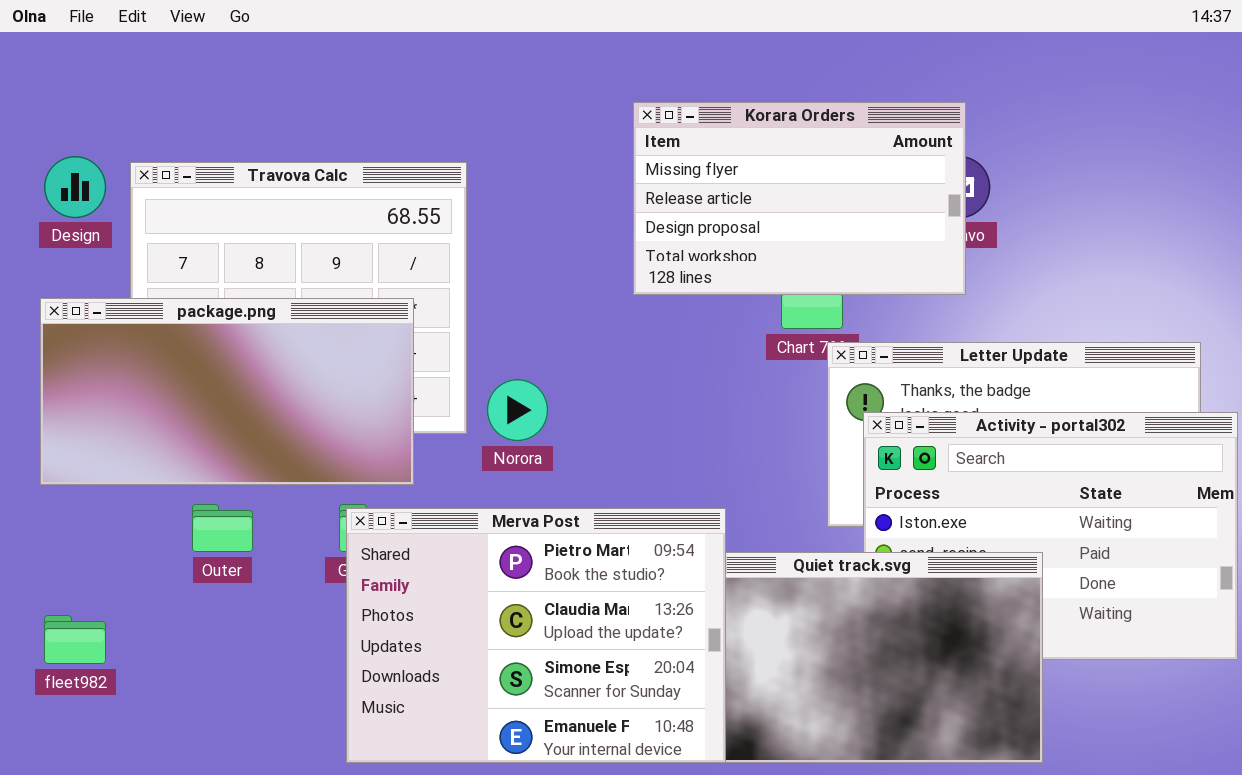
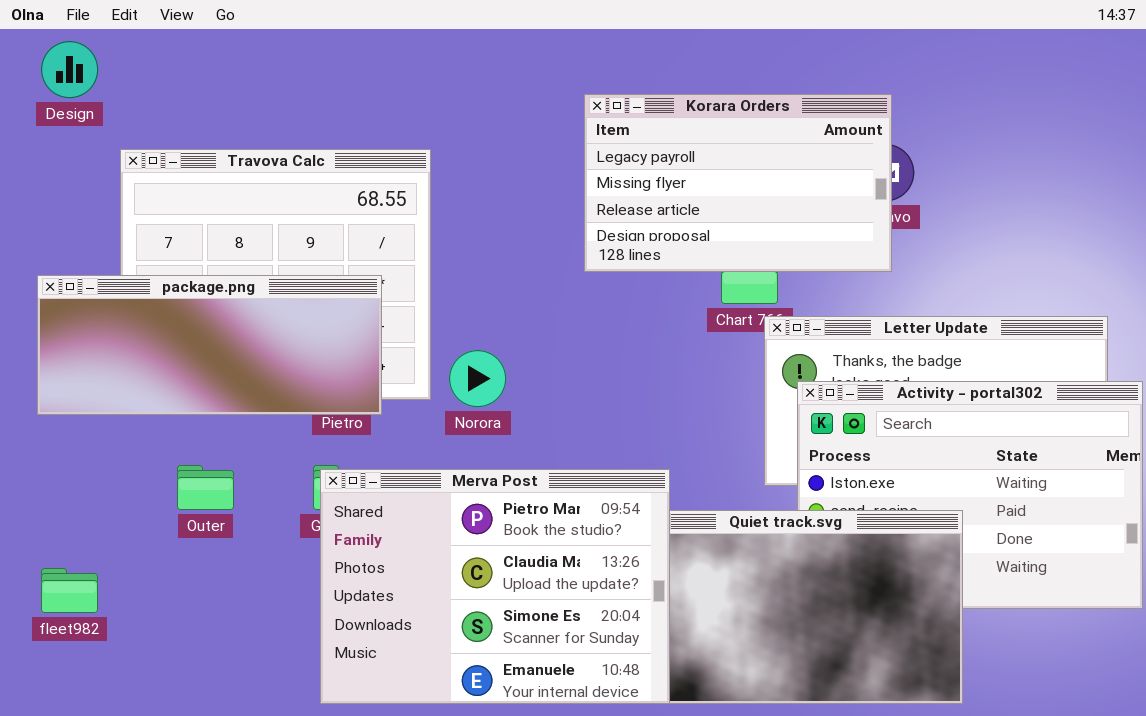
Korara Orders: [633,102,966,295] -> [584,94,892,272], scrolled up 1 row
Design: [44,156,106,218] -> [41,41,98,98], moved
package.png: [40,298,414,485] -> [37,275,382,415], resized

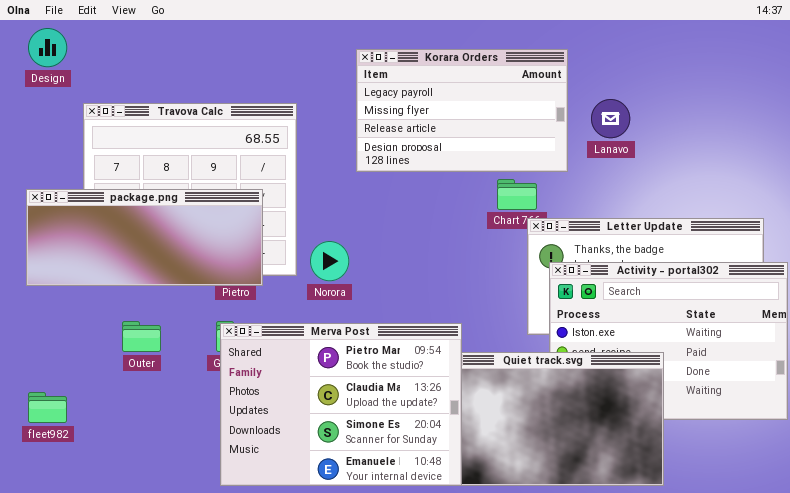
Korara Orders: [584,94,892,272] -> [356,49,568,172], moved

